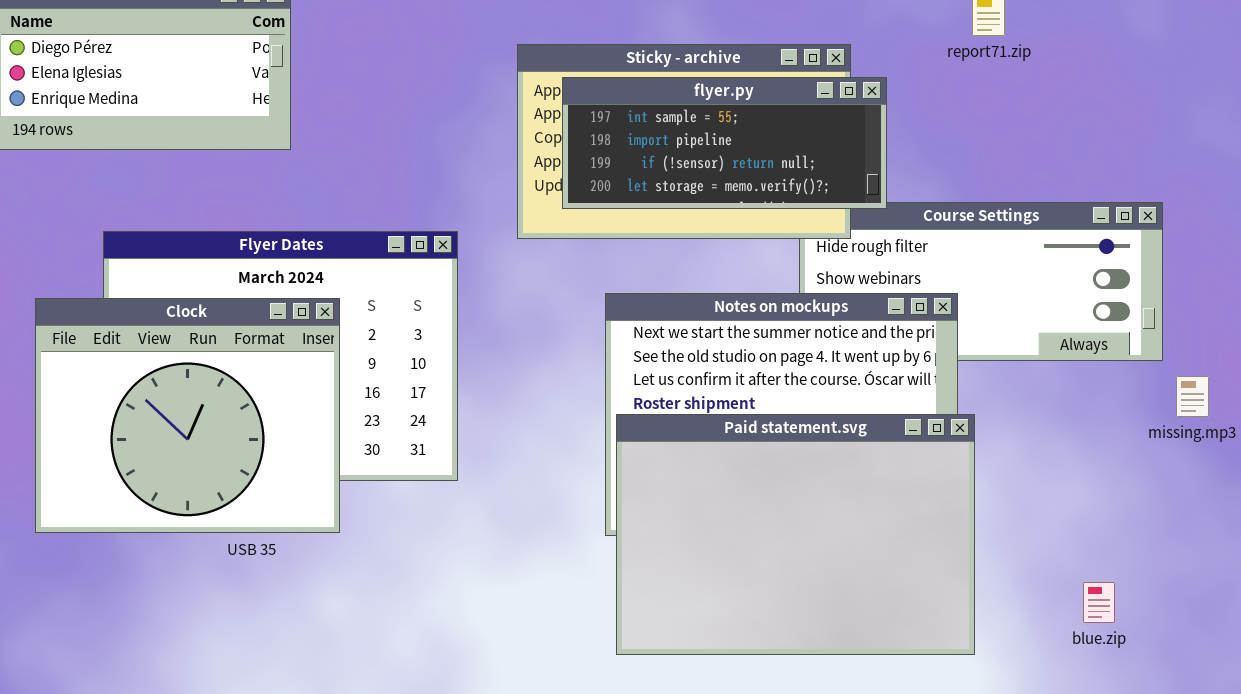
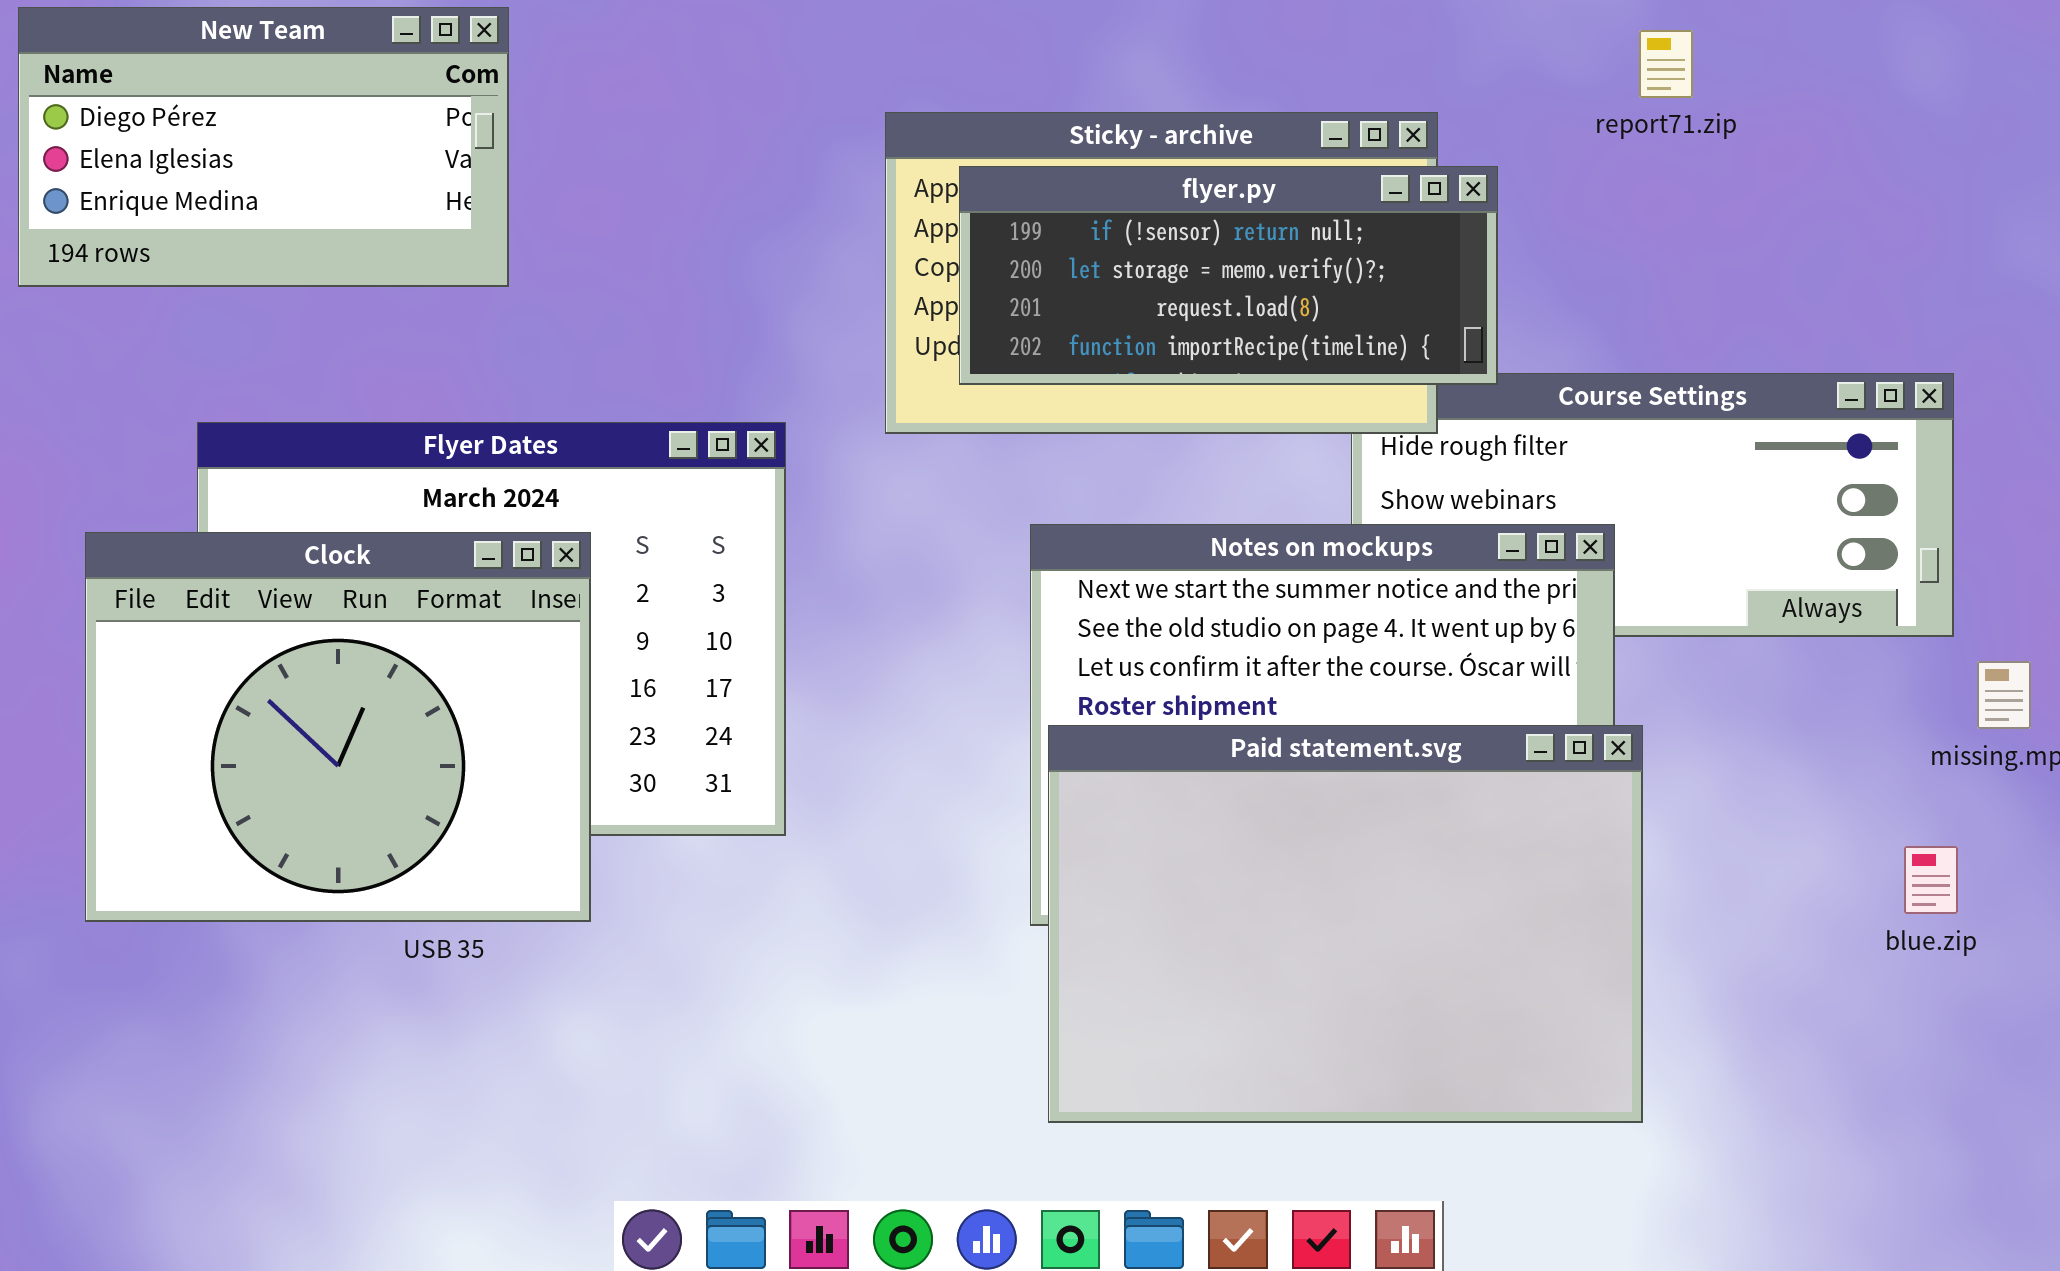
flyer.py: [562,77,887,209] -> [959,166,1498,385], scrolled down 2 rows
blue.zip: [1083,582,1115,623] -> [1904,846,1958,914], moved

